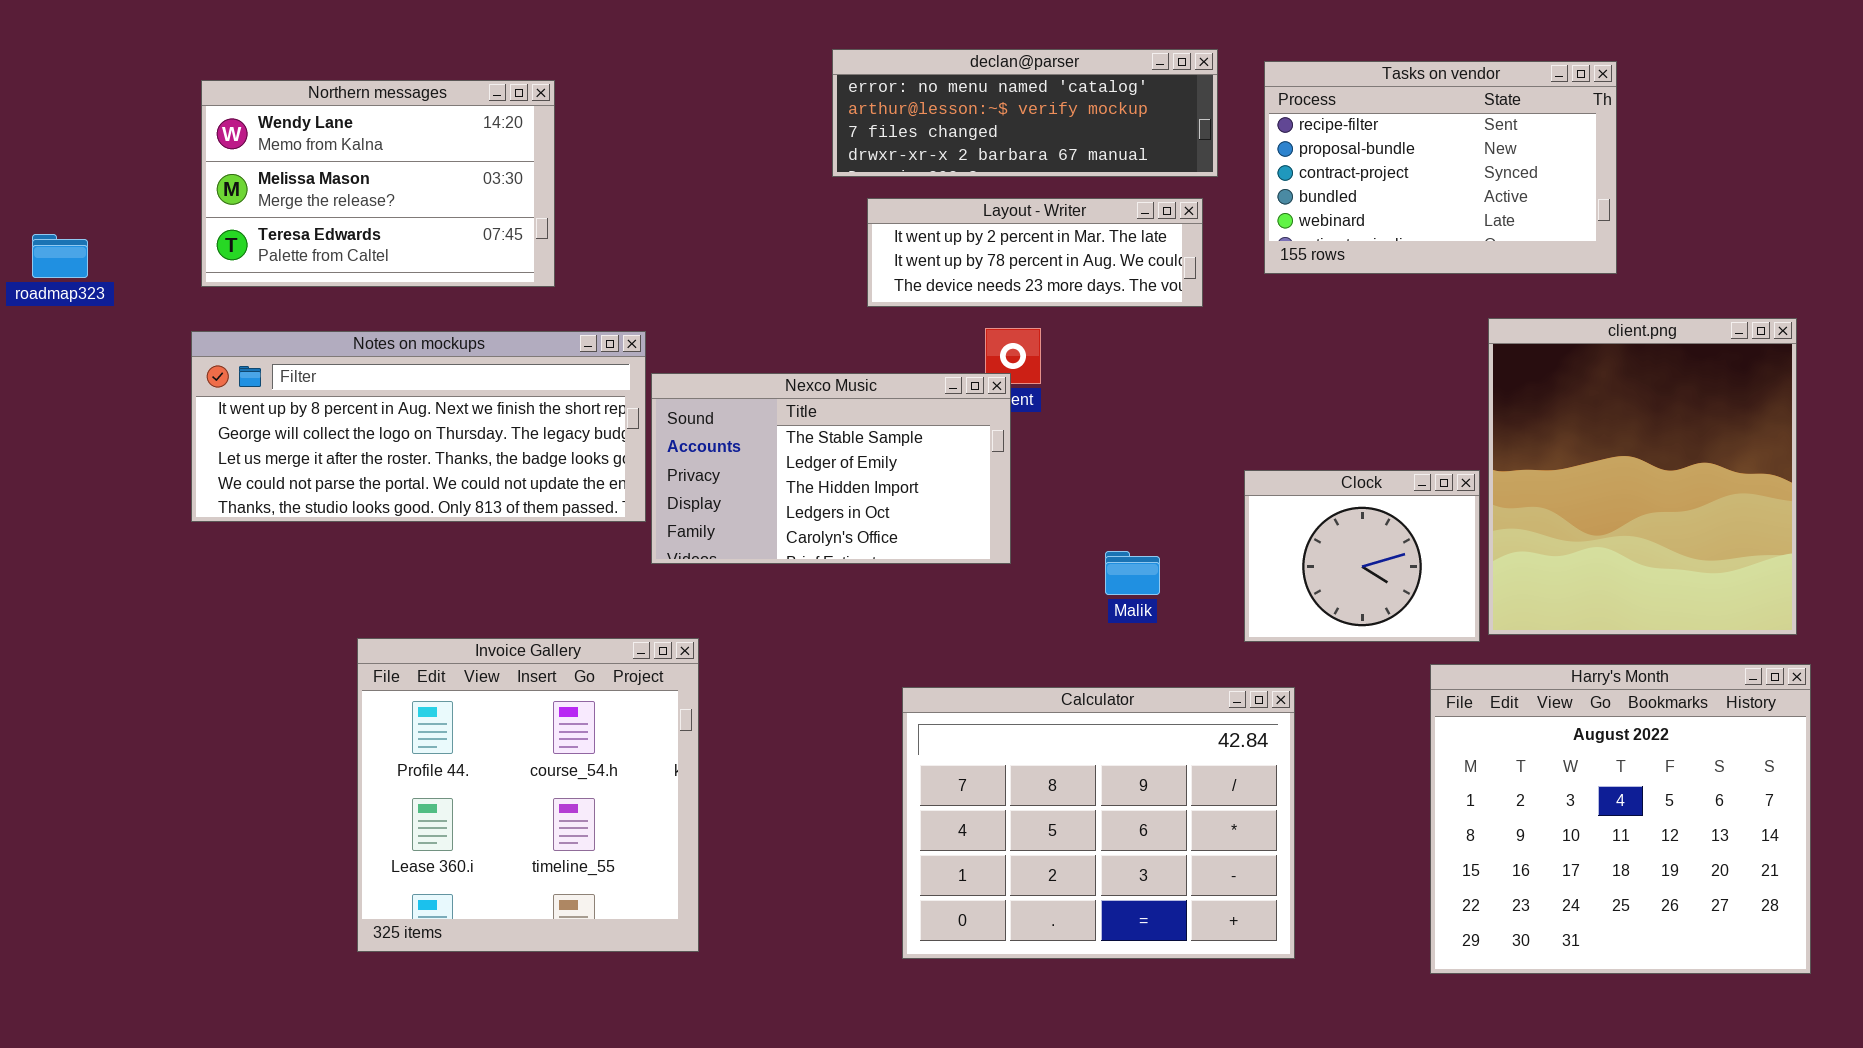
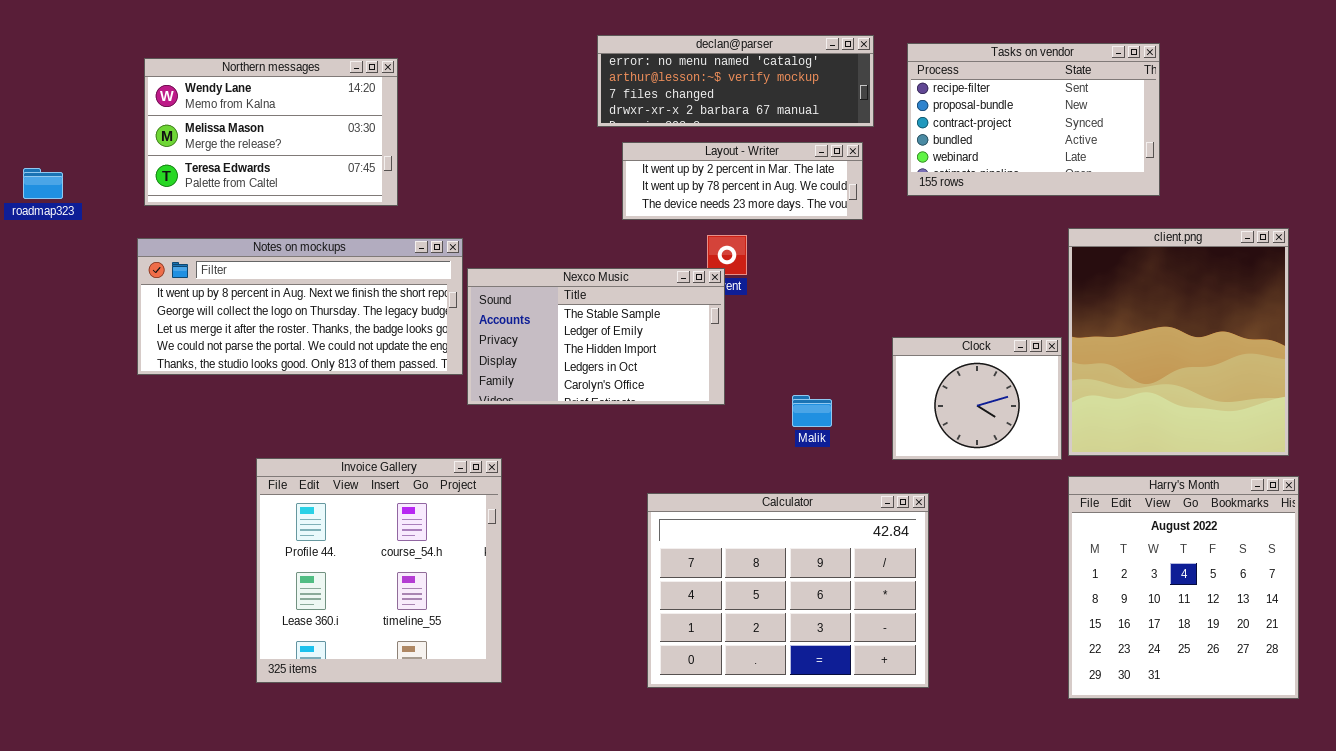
Harry's Month: [1430,664,1811,974] -> [1068,476,1299,699], resized

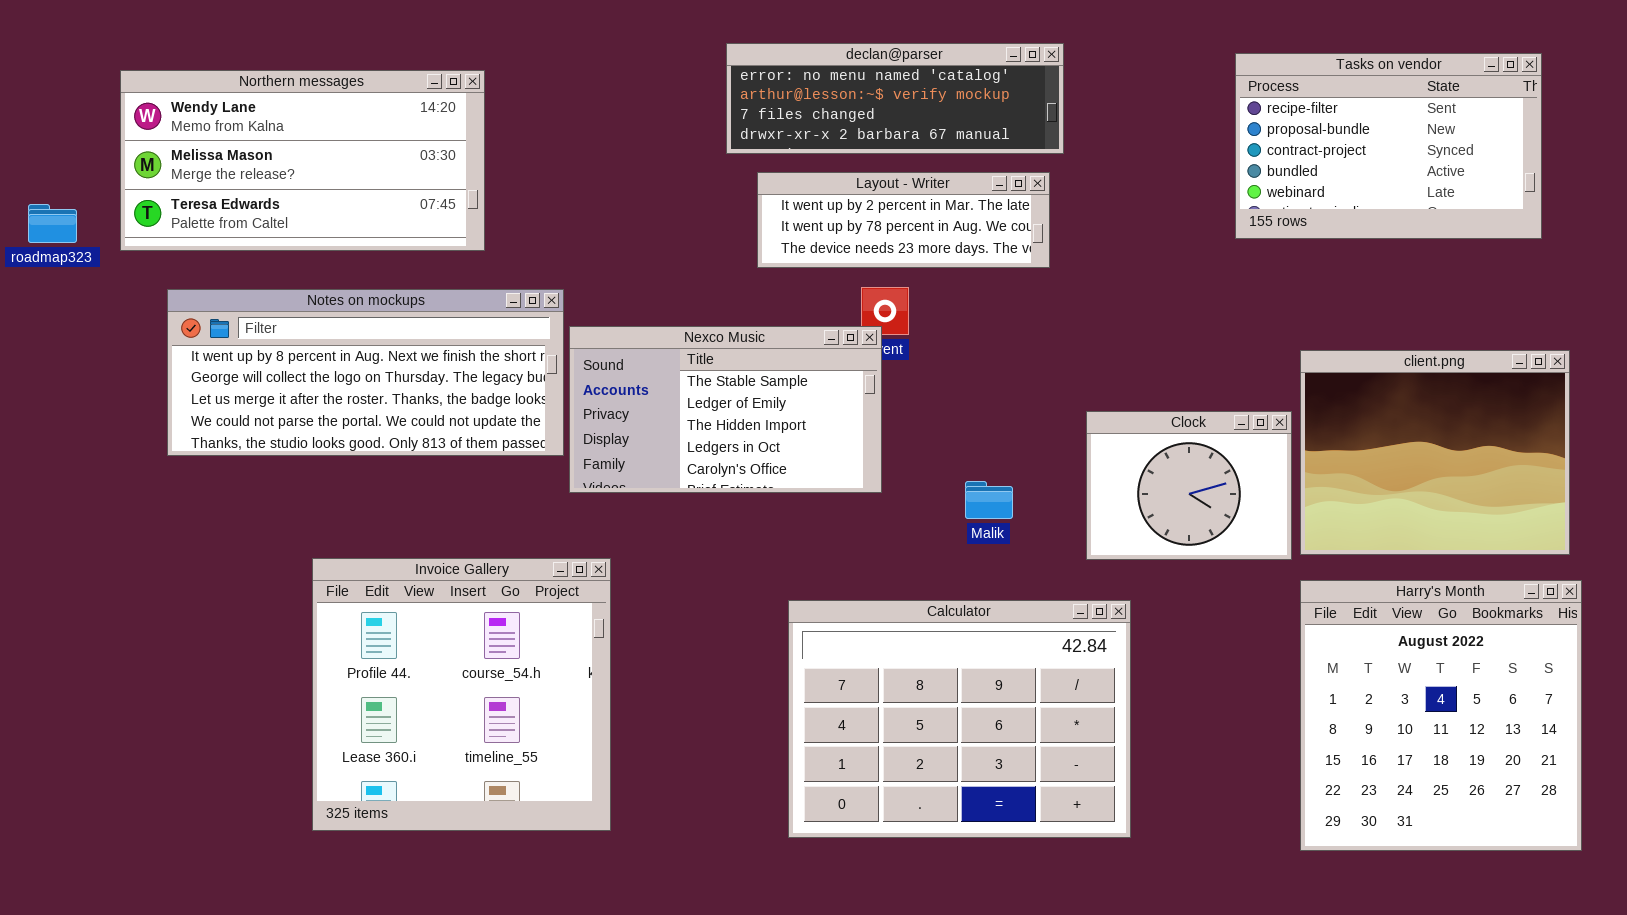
Tasks on vendor: [907,43,1160,196] -> [1235,53,1542,239], moved
Northern messages: [144,58,398,206] -> [120,70,485,251], resized
client.png: [1068,228,1289,456] -> [1300,350,1570,555], resized

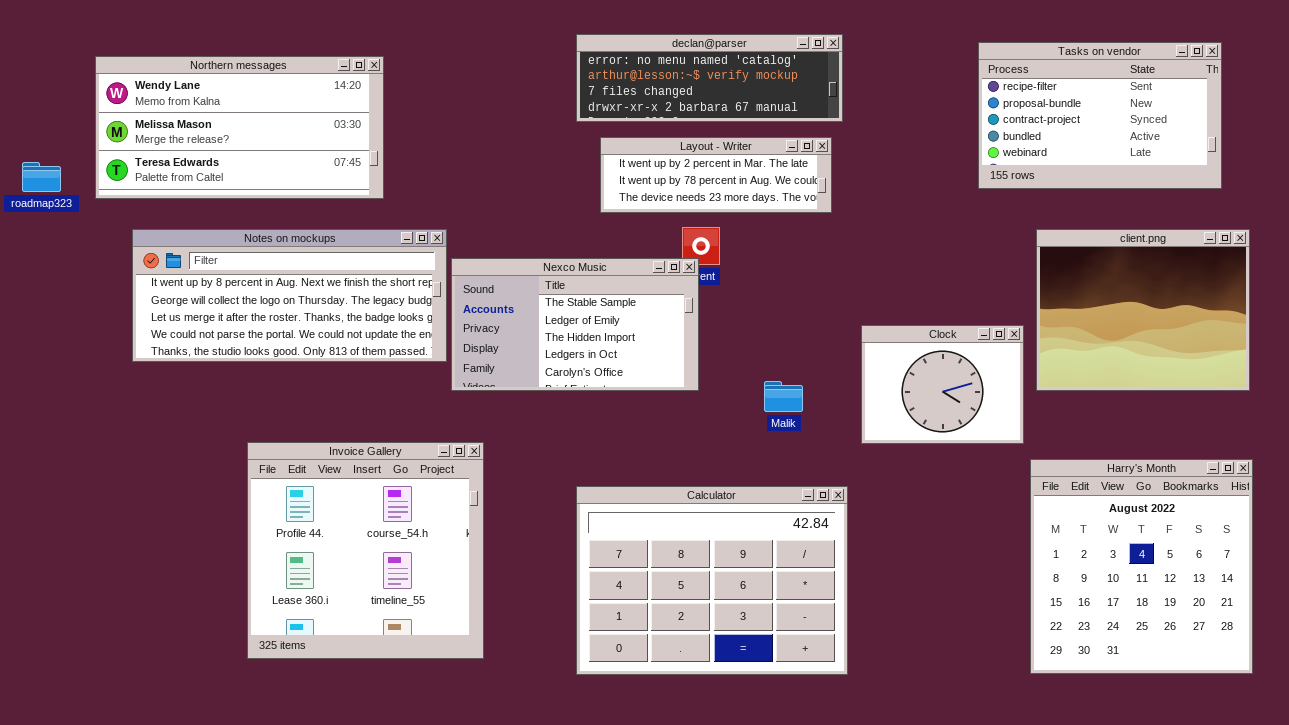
client.png: [1300,350,1570,555] -> [1036,229,1250,391], moved
Calculator: [788,600,1131,838] -> [576,486,848,675], moved

